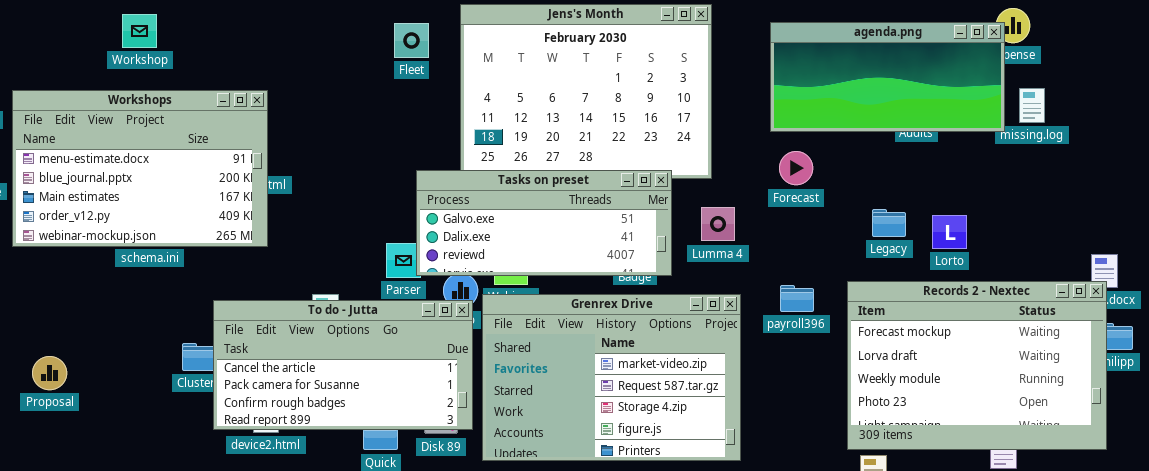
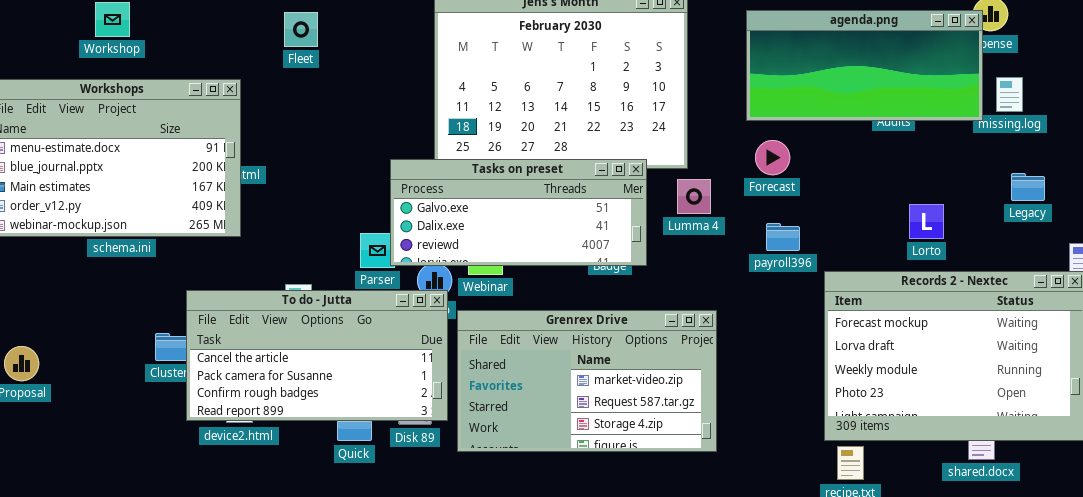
Fleet: [394,23,429,58] -> [284,12,318,47], moved
Lumma 4: [701,207,735,241] -> [677,179,711,214], moved
Legacy: [872,209,906,237] -> [1011,173,1045,201], moved
payroll396: [780,285,814,312] -> [766,223,800,251], moved
Grenrex Drive: [482,294,741,461] -> [457,310,717,452], resized

